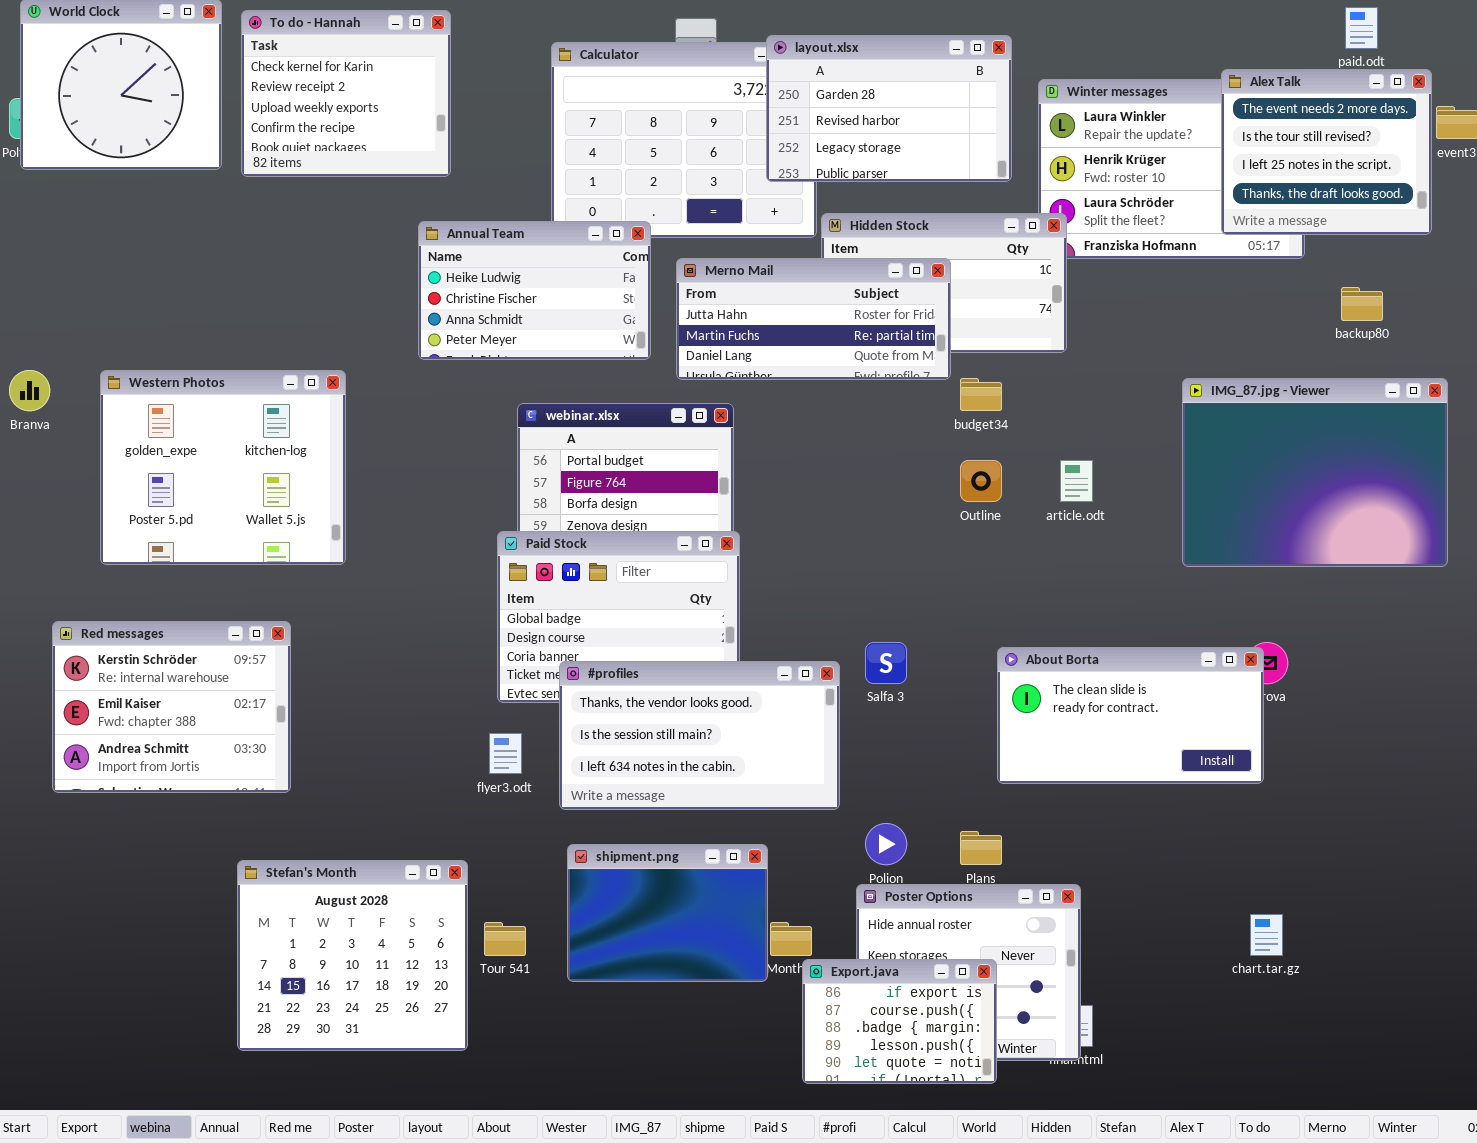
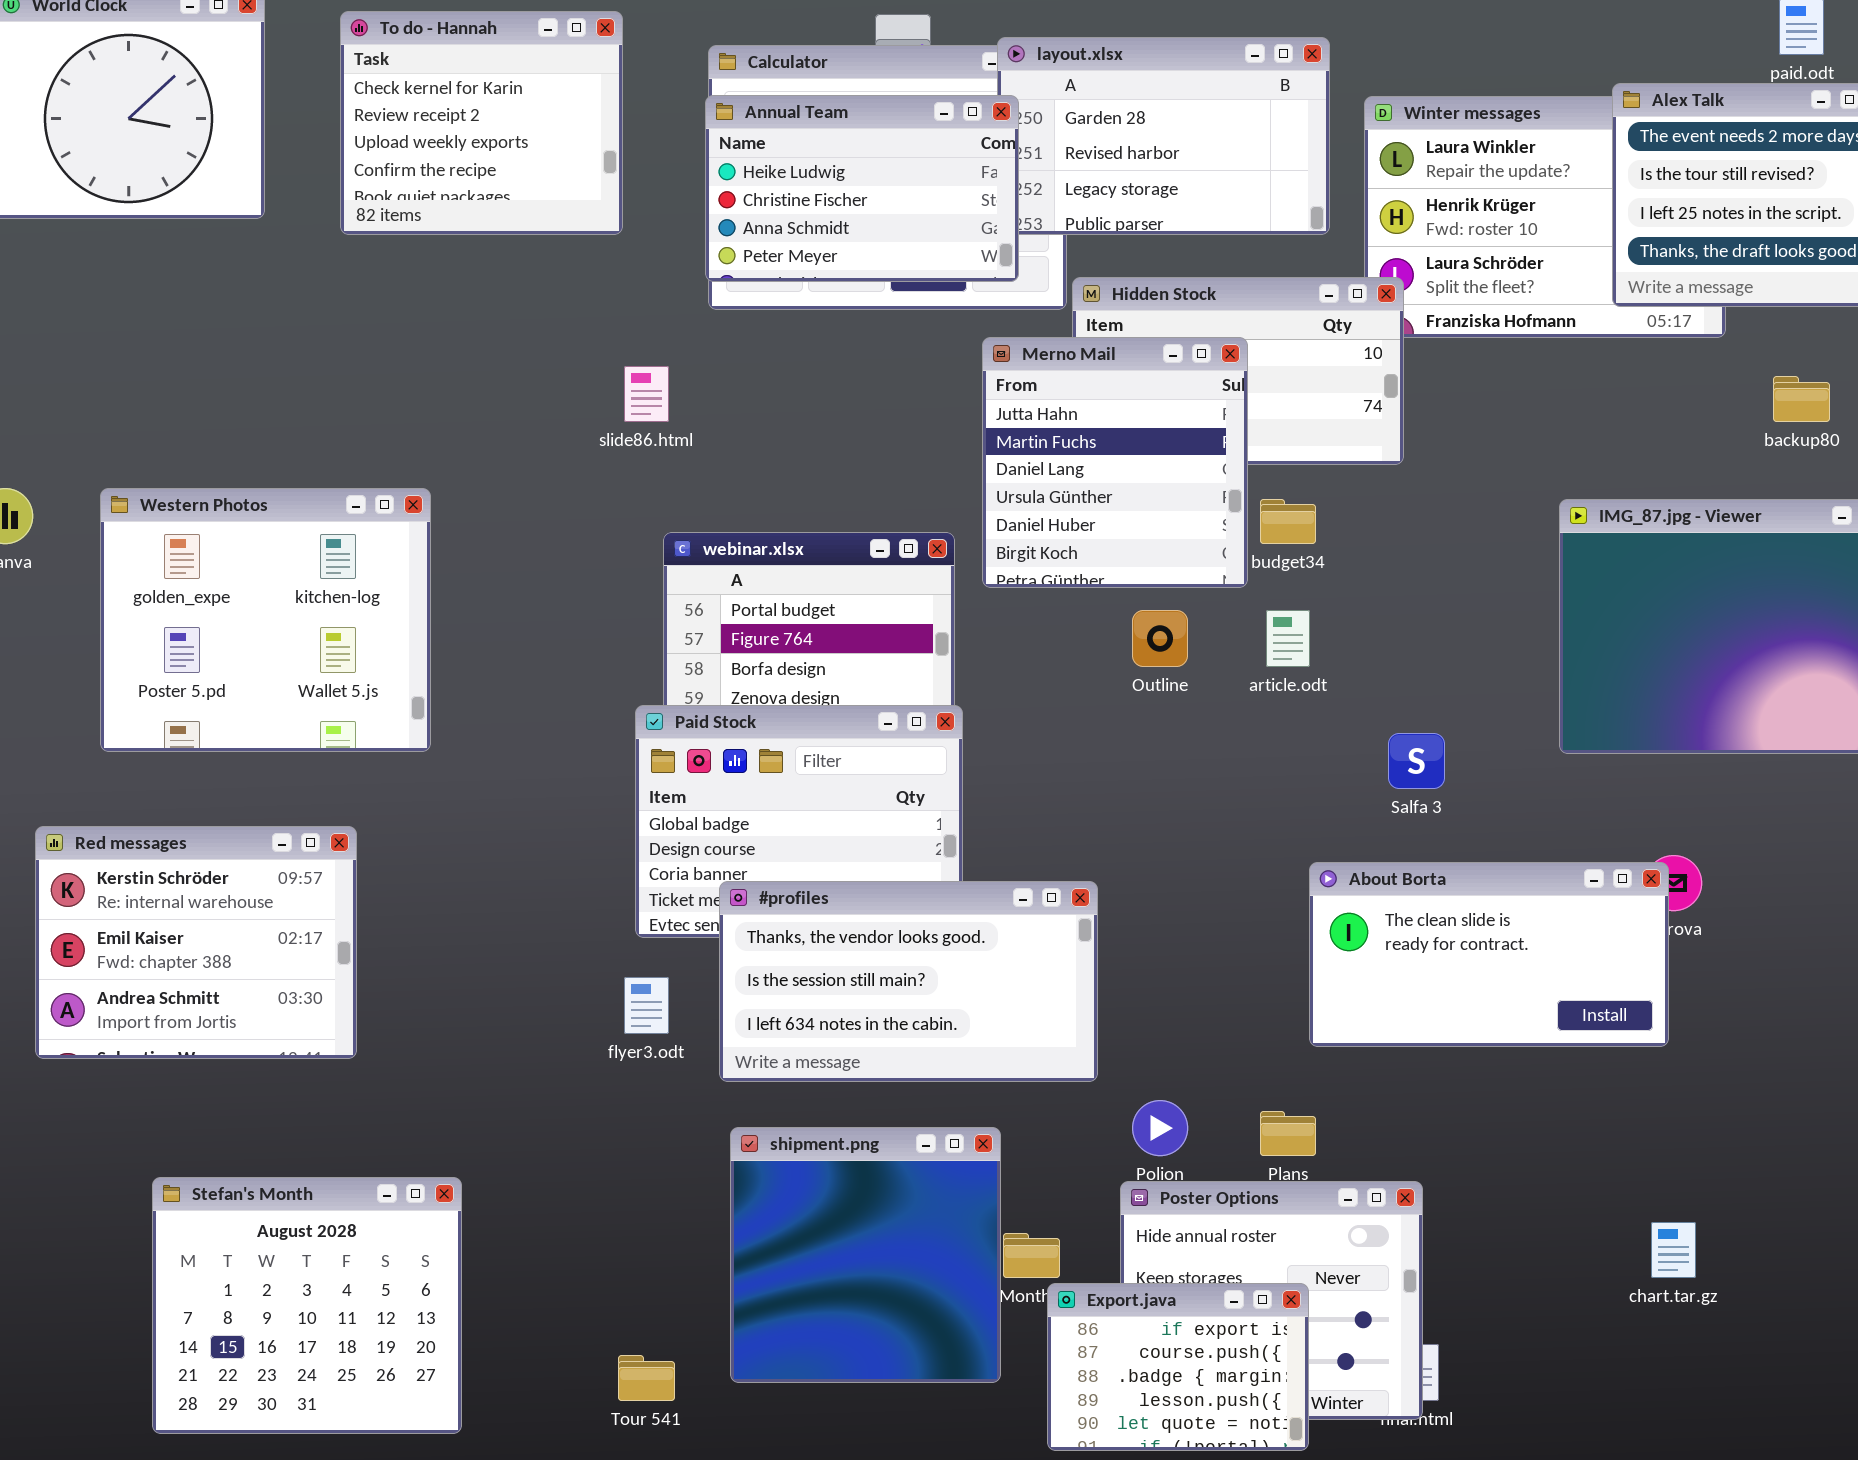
To do - Hannah: [241,10,451,177] -> [340,11,623,235], moved
Annual Team: [418,221,651,360] -> [705,95,1019,282], moved
Merno Mail: [676,258,951,380] -> [982,337,1248,588], resized
Outline: [960,460,1002,502] -> [1132,610,1188,667], moved
article.odt: [1060,460,1093,502] -> [1266,610,1310,667], moved
Salfa 3: [865,642,907,684] -> [1388,733,1445,789], moved
shipment.png: [567,844,768,982] -> [730,1127,1001,1383], resized
Stefan's Month: [237,860,468,1051] -> [152,1177,462,1434], moved
Tour 541: [484,922,526,956] -> [618,1355,675,1401], moved

